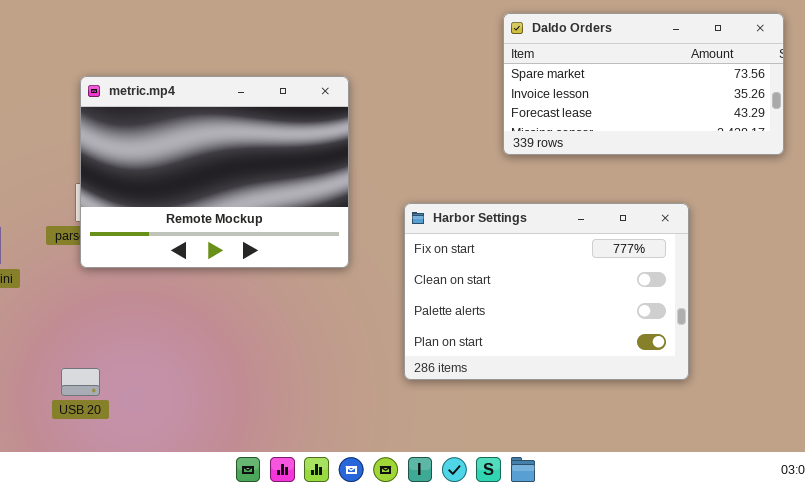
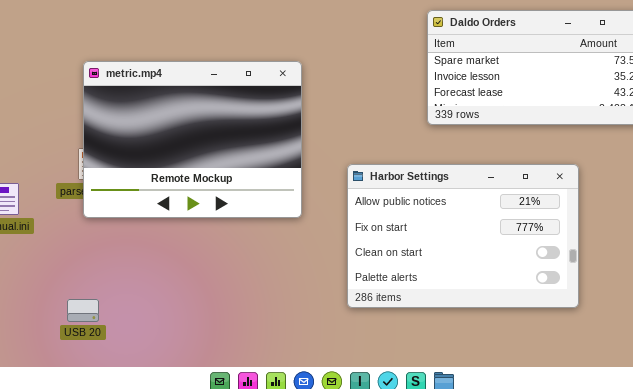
Harbor Settings: [404,203,689,380] -> [347,164,579,308], scrolled up 1 row

